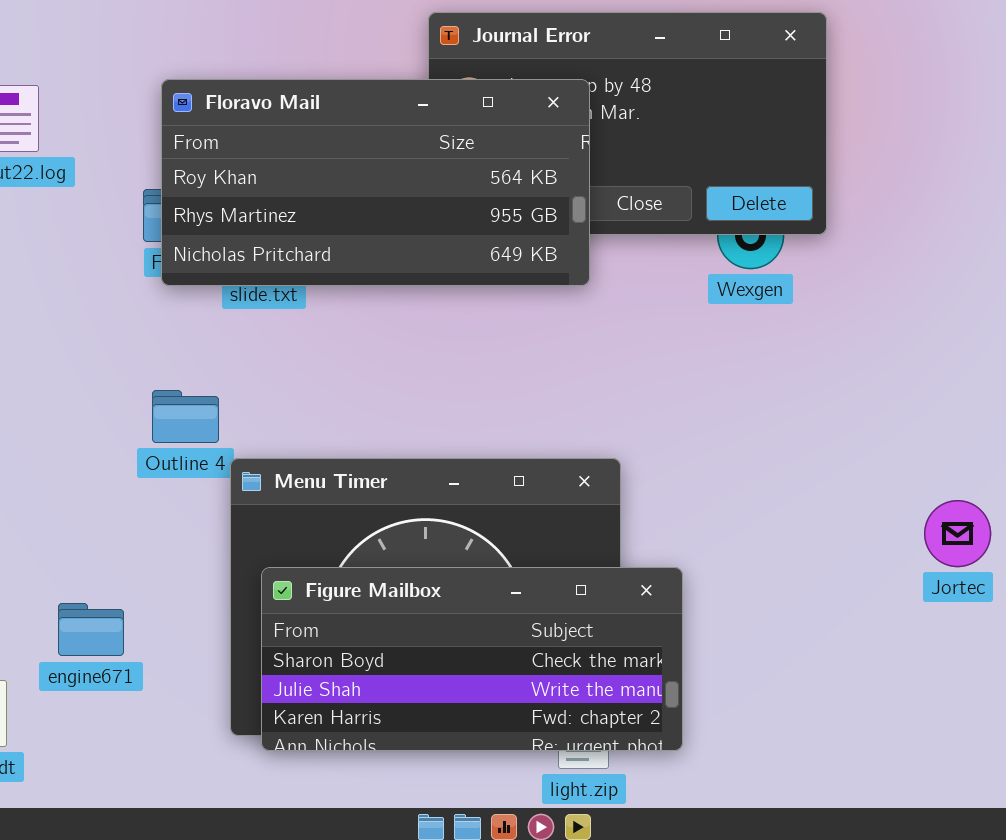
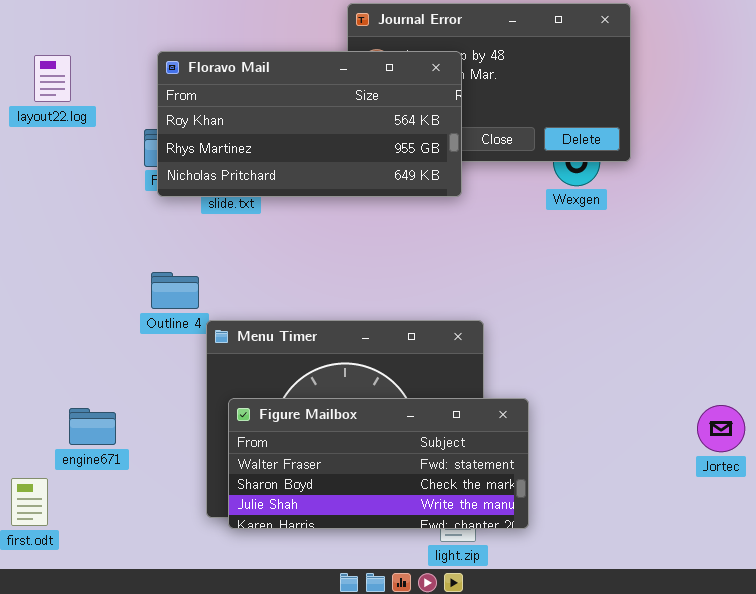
Jortec: [924,500,991,567] -> [697,405,745,452], moved
Figure Mailbox: [261,567,683,751] -> [228,398,529,529], scrolled up 1 row
engine671: [58,603,124,656] -> [69,408,116,445], moved

